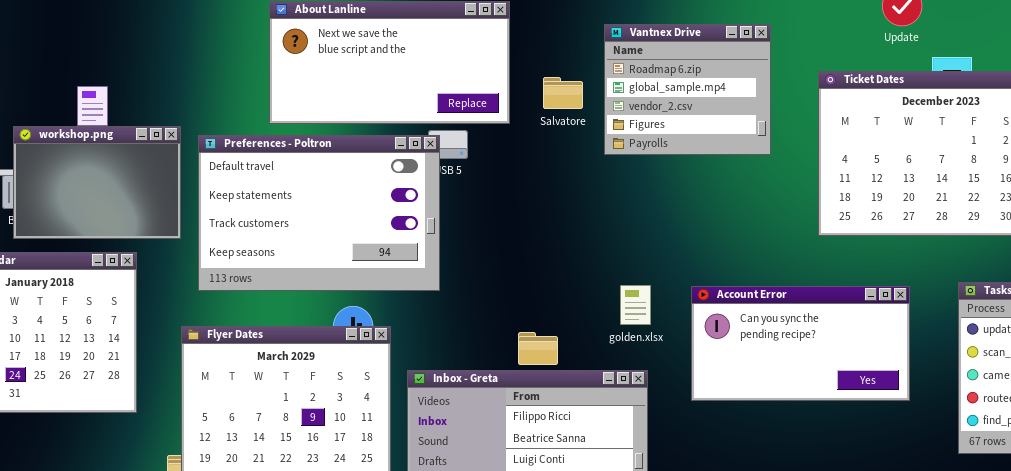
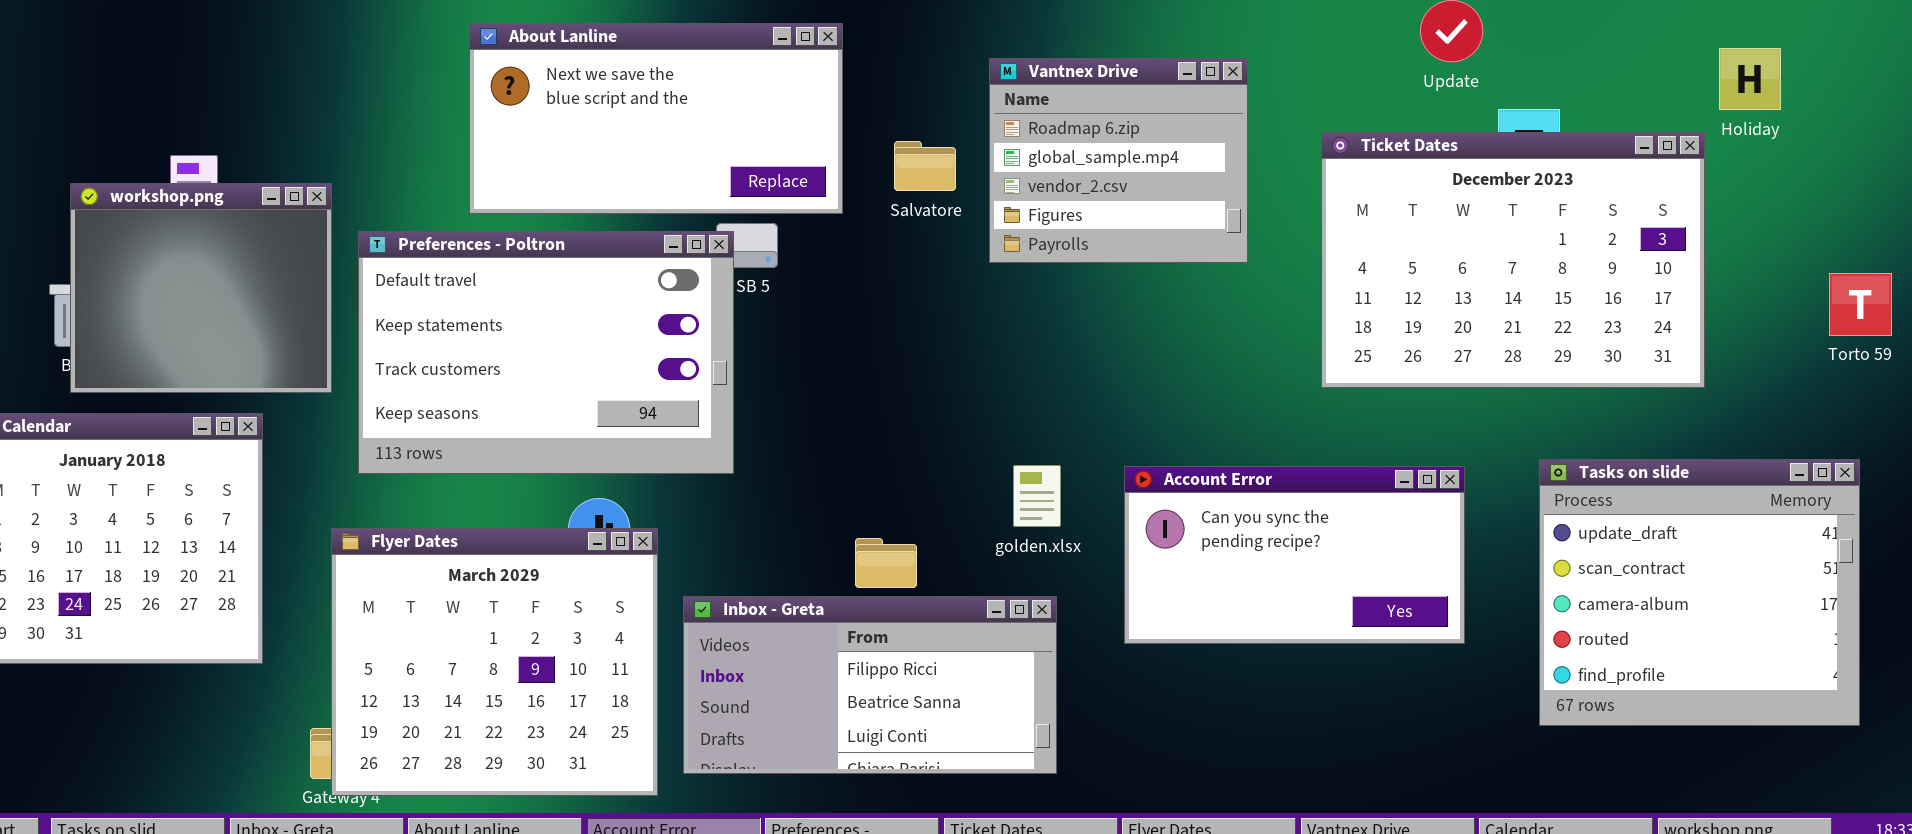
workshop.png: [13,126,181,239] -> [70,183,332,393], resized

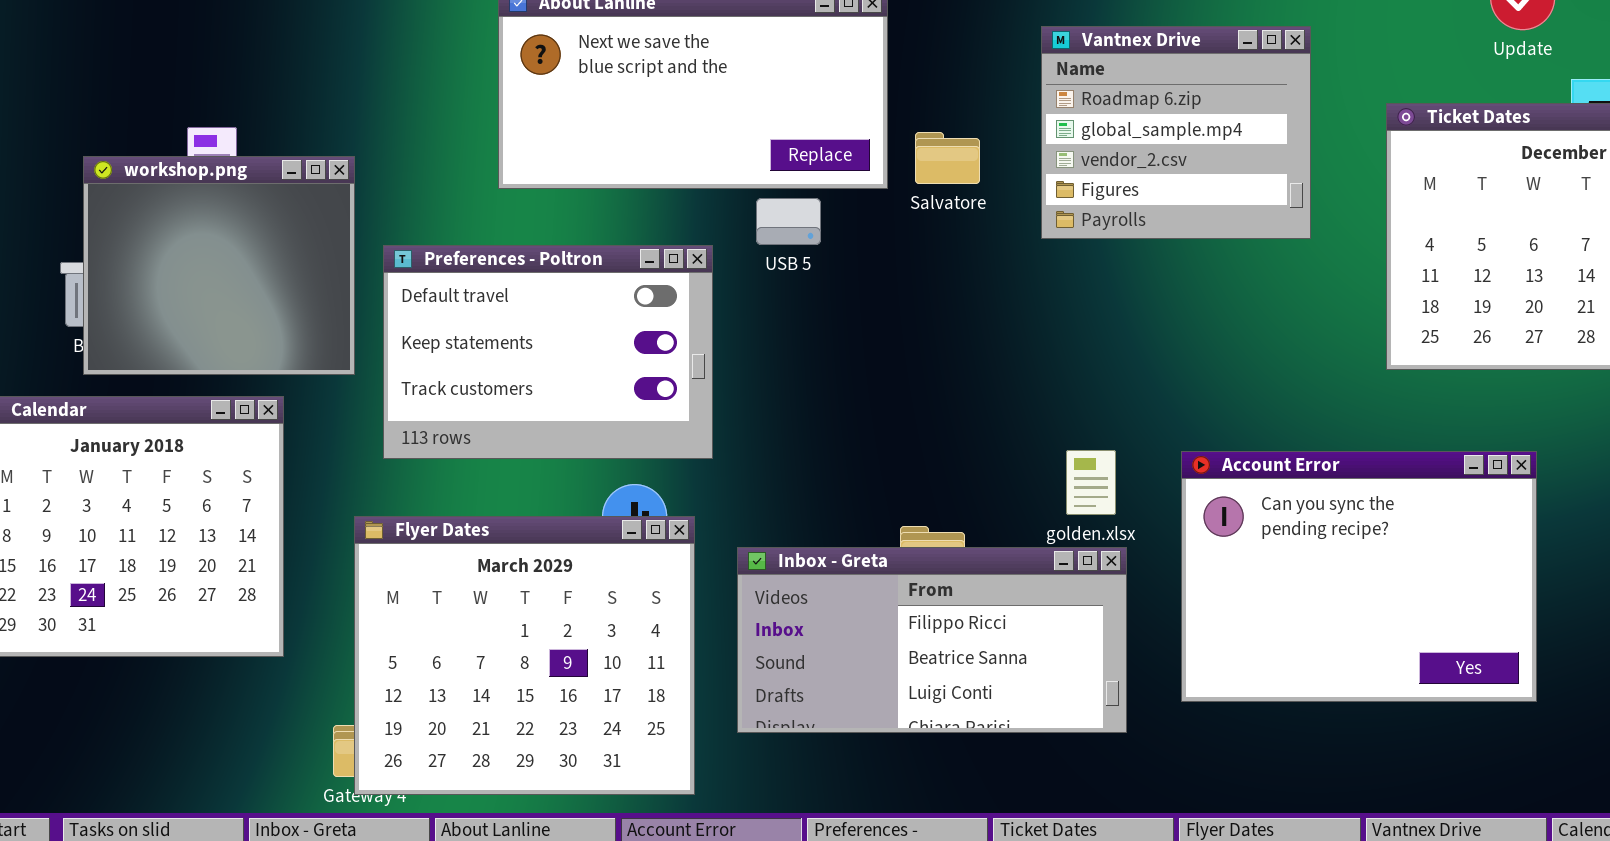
Salvatore: [894,141,956,191] -> [915,132,980,184], moved
Preferences - Poltron: [358,231,734,474] -> [383,245,713,459], resized
Account Error: [1124,466,1465,644] -> [1181,451,1537,702], resized
Inbox - Greta: [683,596,1057,774] -> [737,547,1127,733], moved

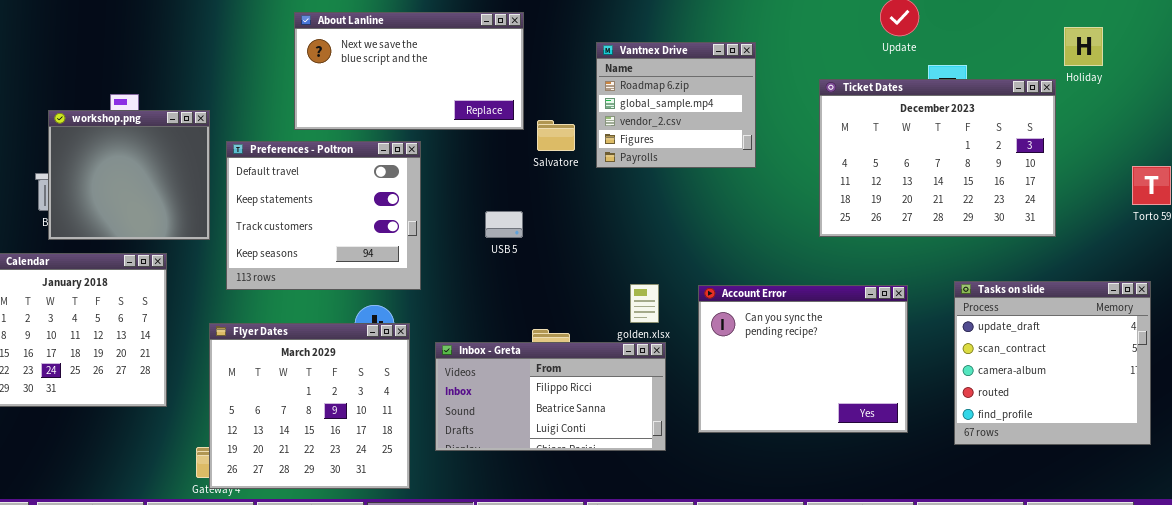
Vantnex Drive: [1041,26,1311,239] -> [596,42,756,168], moved
Salvatore: [915,132,980,184] -> [537,120,575,151], moved
USB 5: [756,198,821,245] -> [485,211,523,238], moved
Preferences - Poltron: [383,245,713,459] -> [226,141,421,290], resized

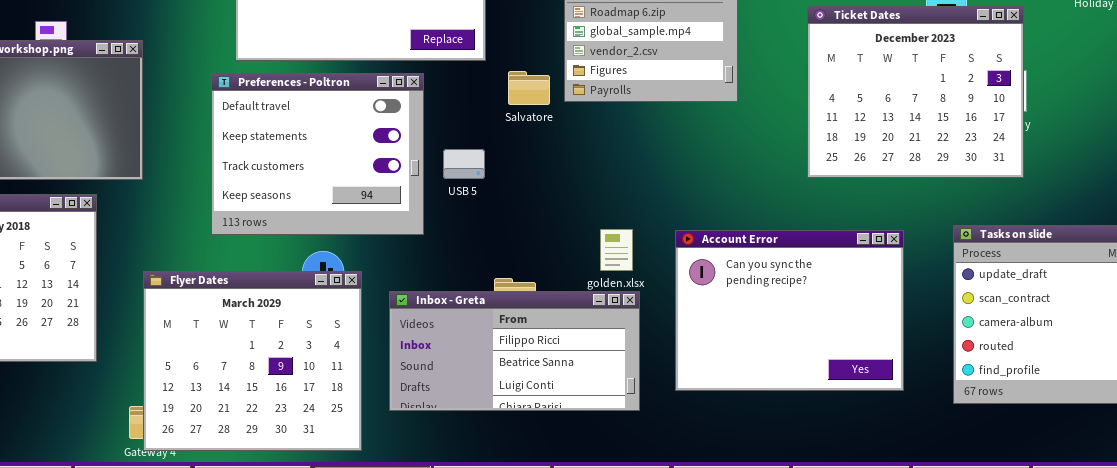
Ticket Dates: [819,79,1056,237] -> [807,6,1024,178], resized
Salvatore: [537,120,575,151] -> [508,71,550,105], moved
Preferences - Poltron: [226,141,421,290] -> [211,73,424,235], moved

